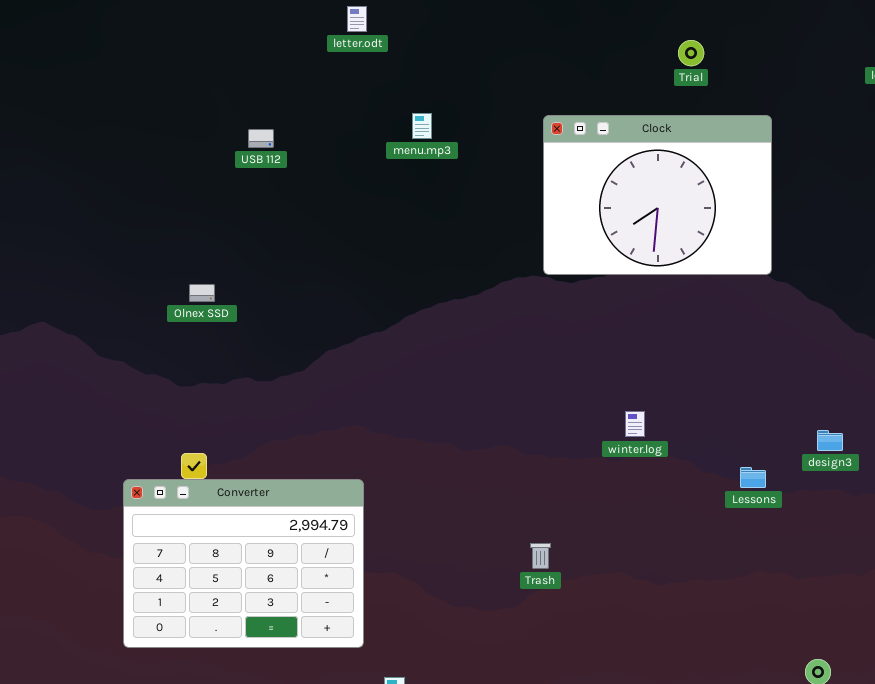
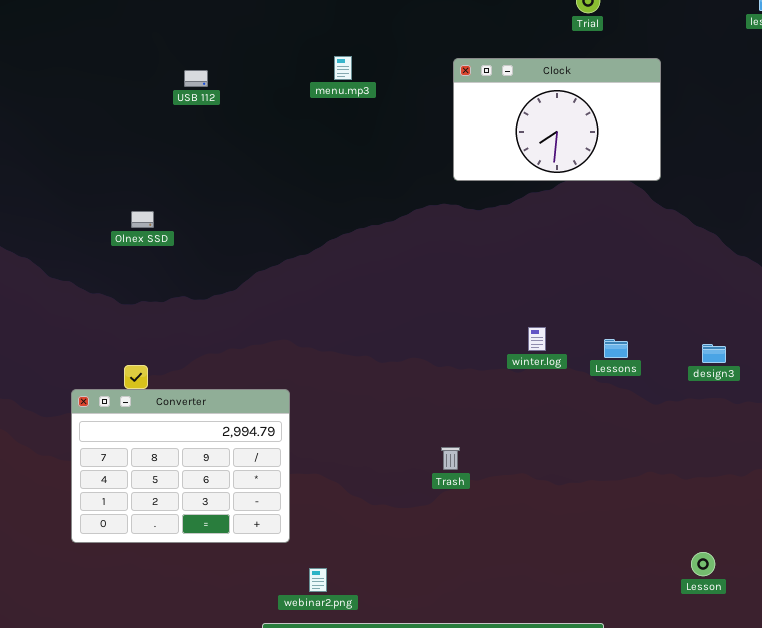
Clock: [543,115,772,275] -> [453,58,661,181], resized
Lessons: [740,467,766,488] -> [604,339,628,358], moved

